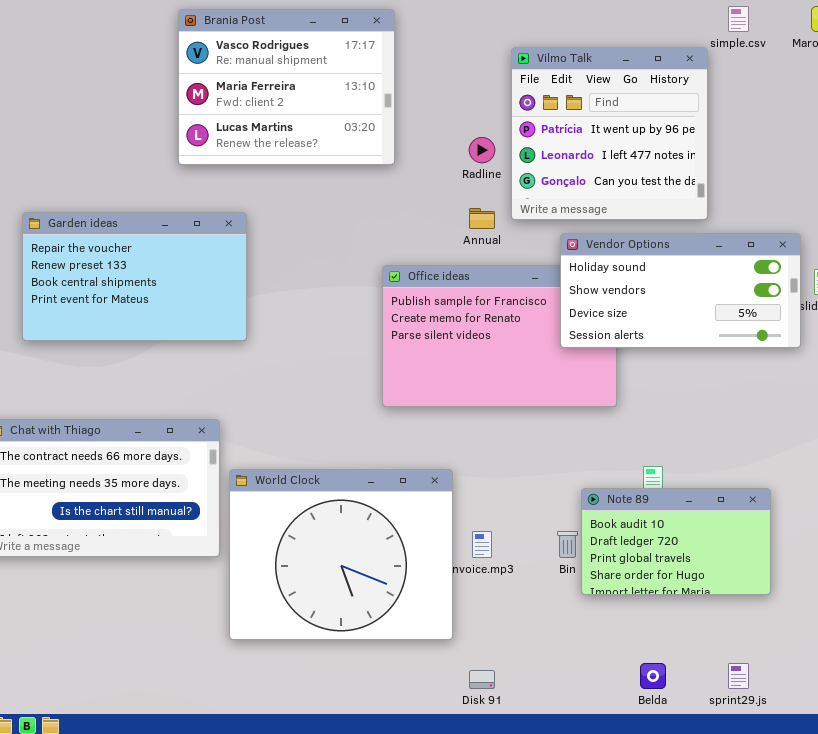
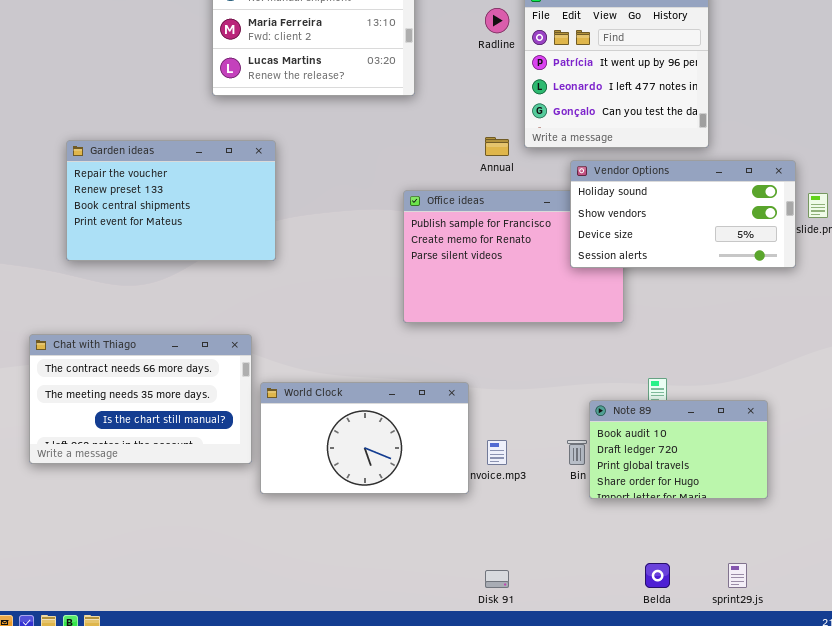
Radline: [469,137,495,163] -> [485,8,509,33], moved
World Clock: [229,469,453,640] -> [260,382,469,494], resized

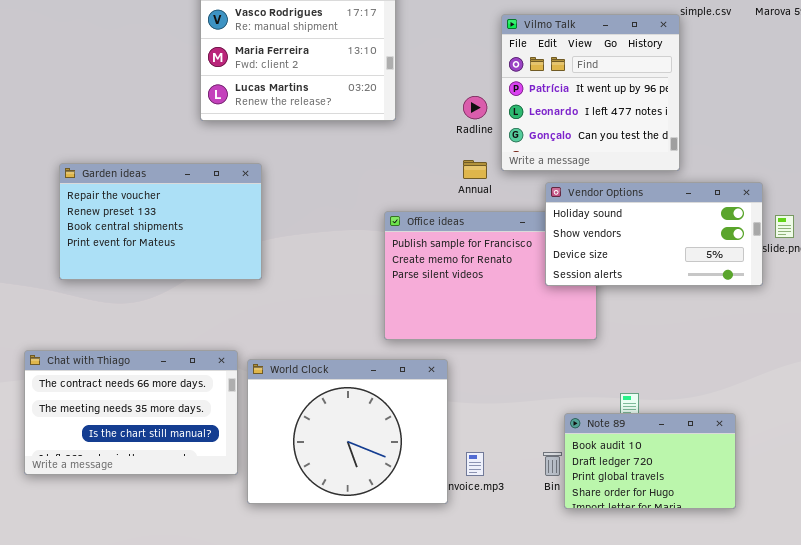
Radline: [485,8,509,33] -> [463,96,487,119], moved
World Clock: [260,382,469,494] -> [247,359,448,504], resized

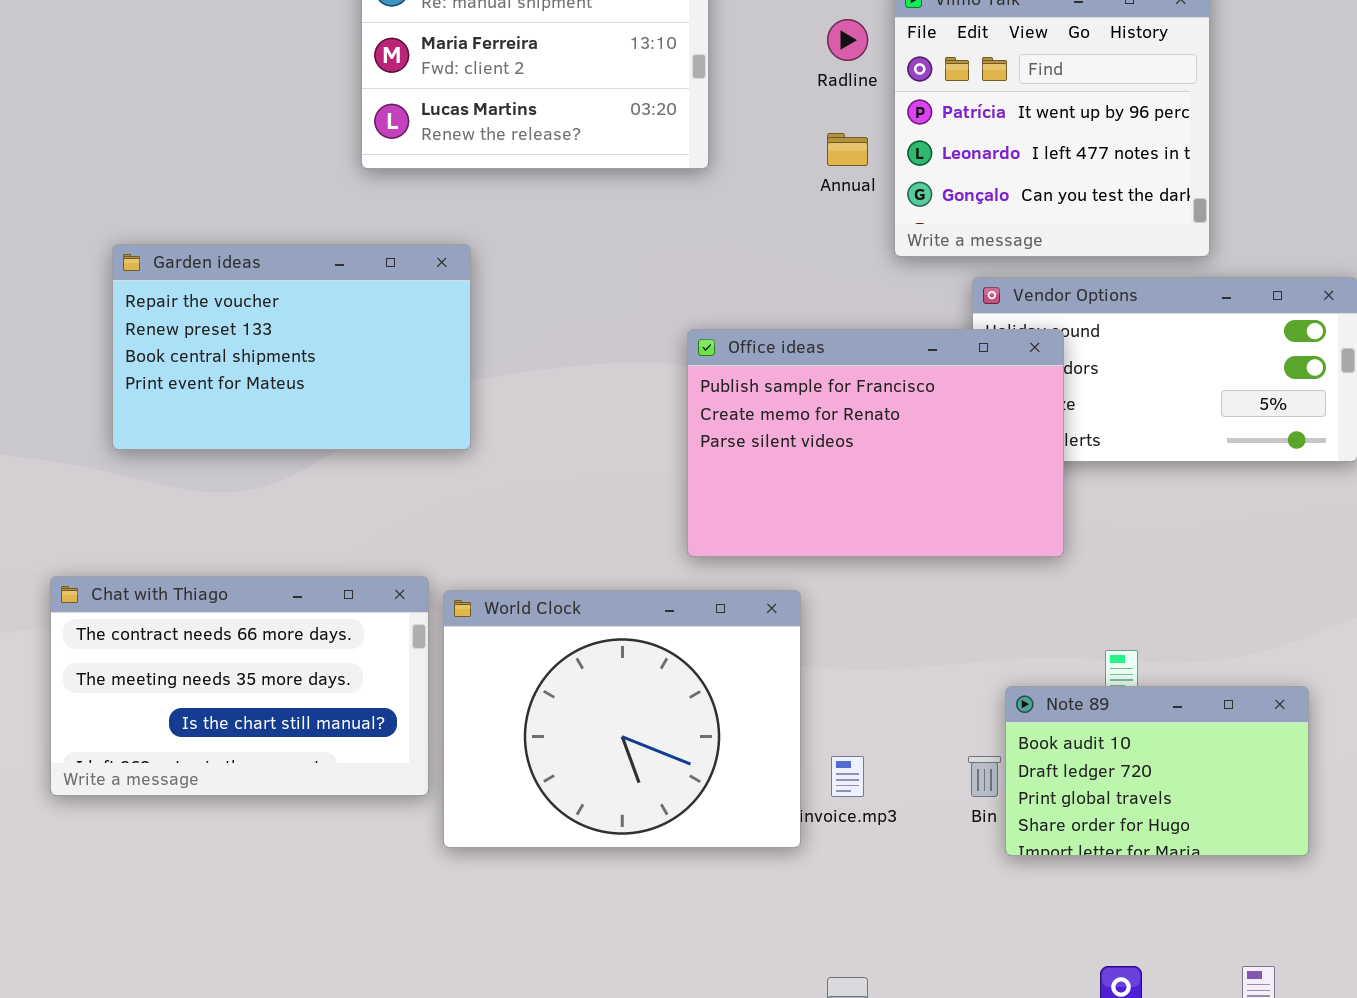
Radline: [463,96,487,119] -> [827,19,868,61], moved
Annual: [463,160,487,179] -> [827,133,868,166], moved
Office ideas: [384,211,597,340] -> [687,329,1064,557], raised

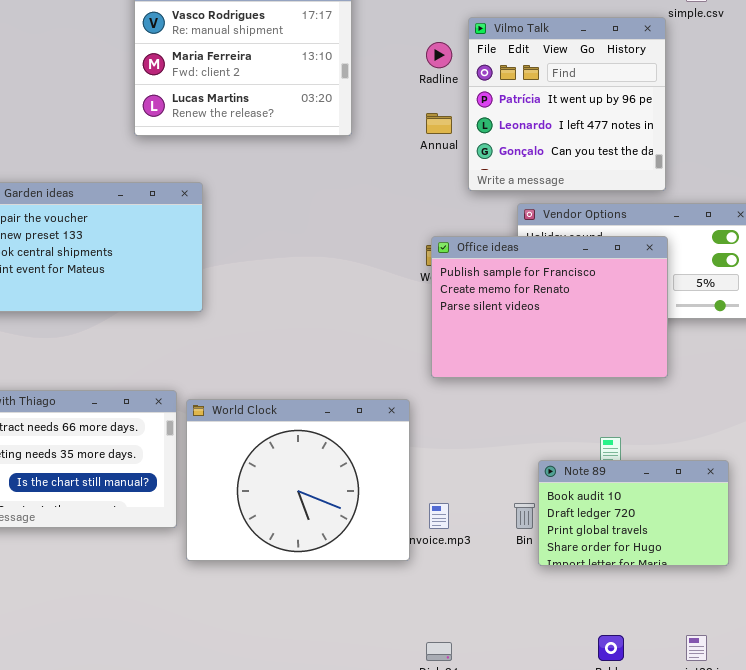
Office ideas: [687,329,1064,557] -> [431,236,668,378], moved

